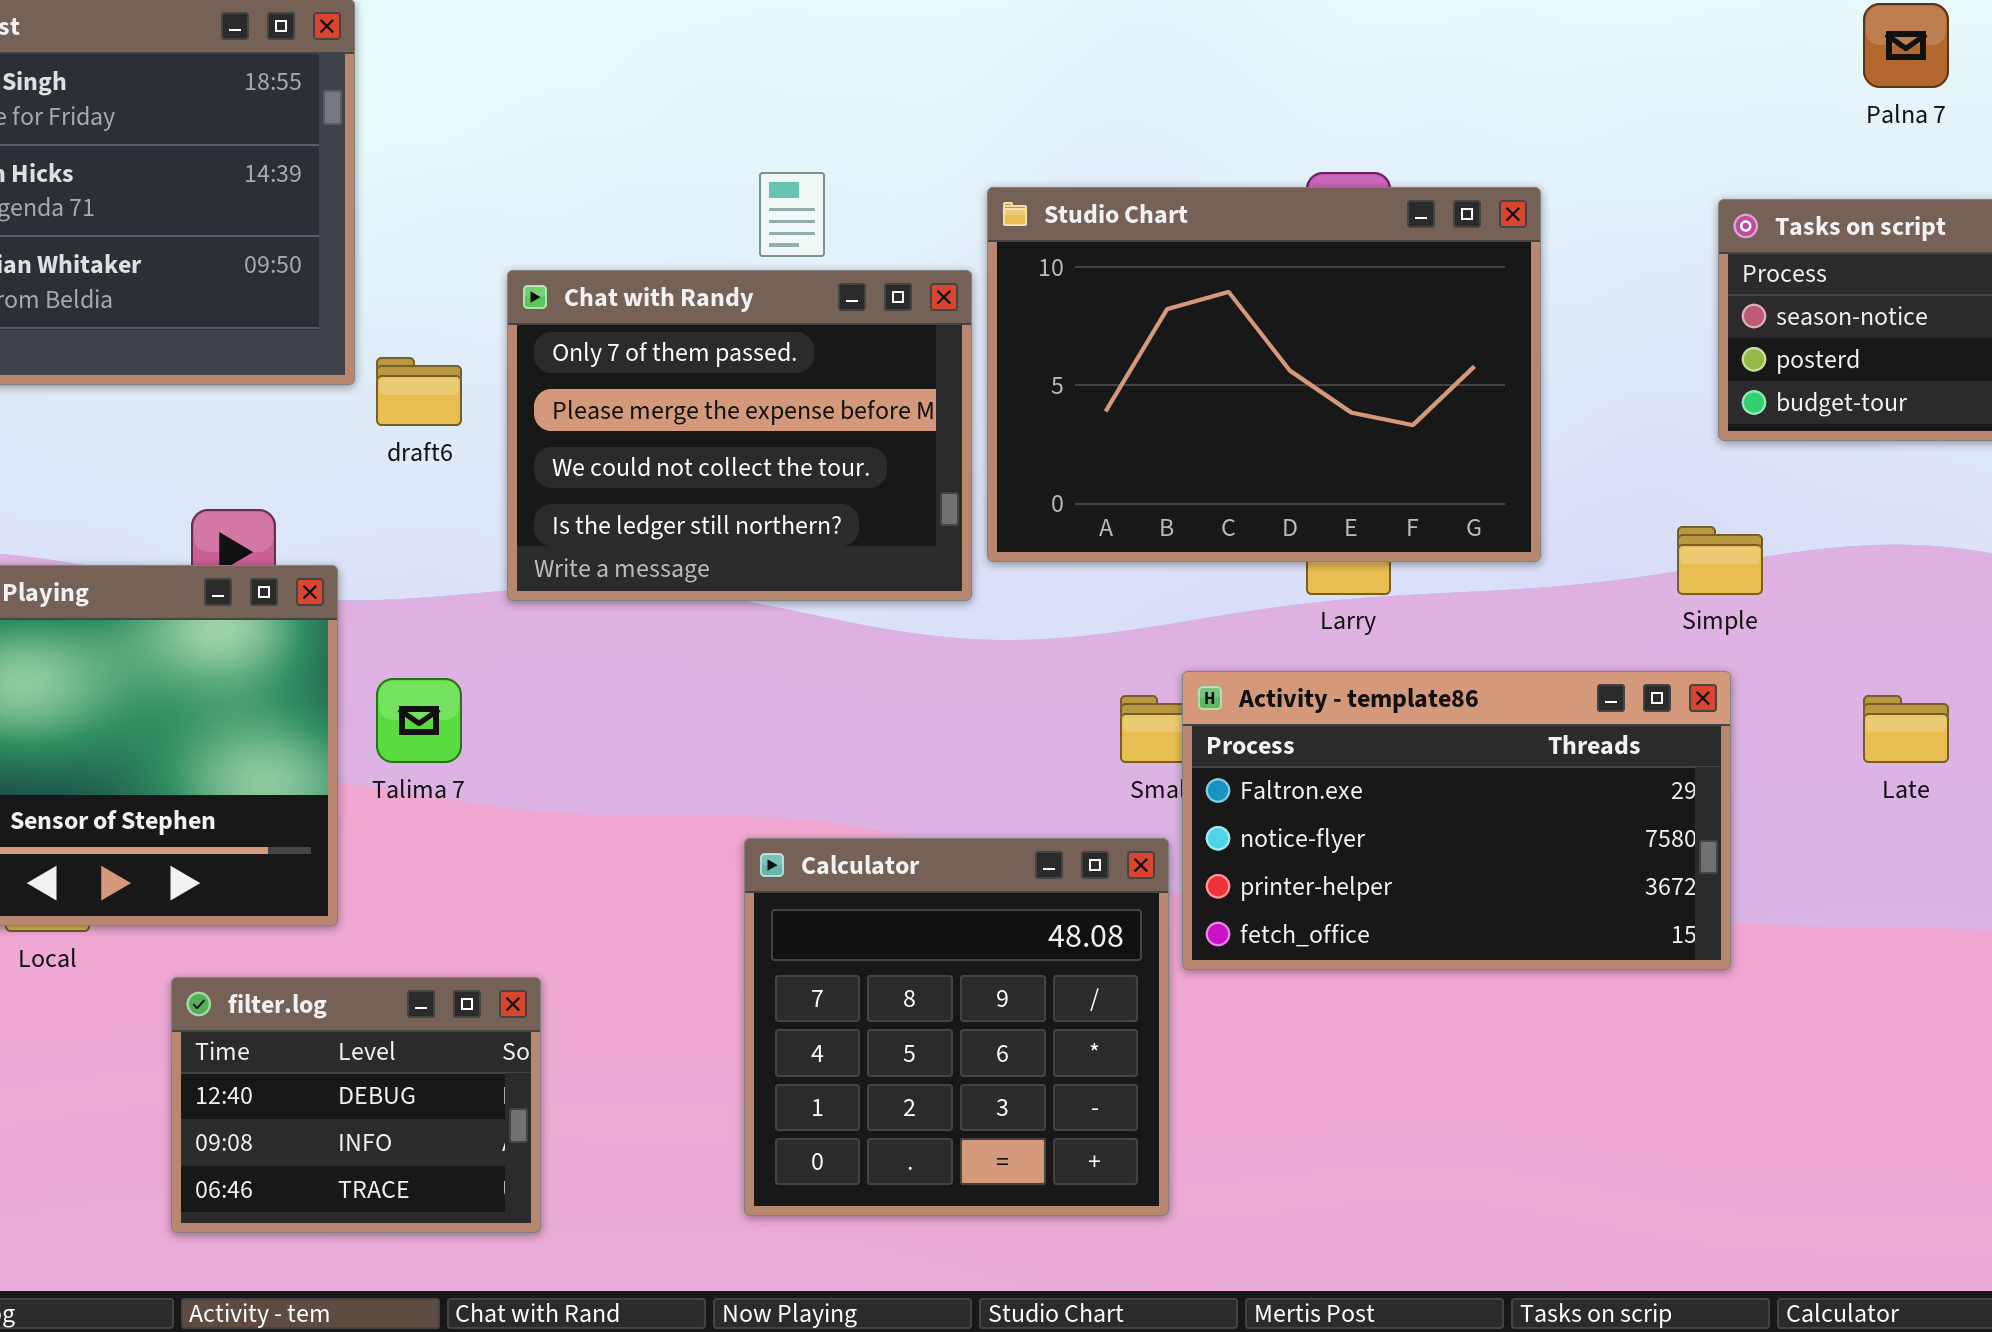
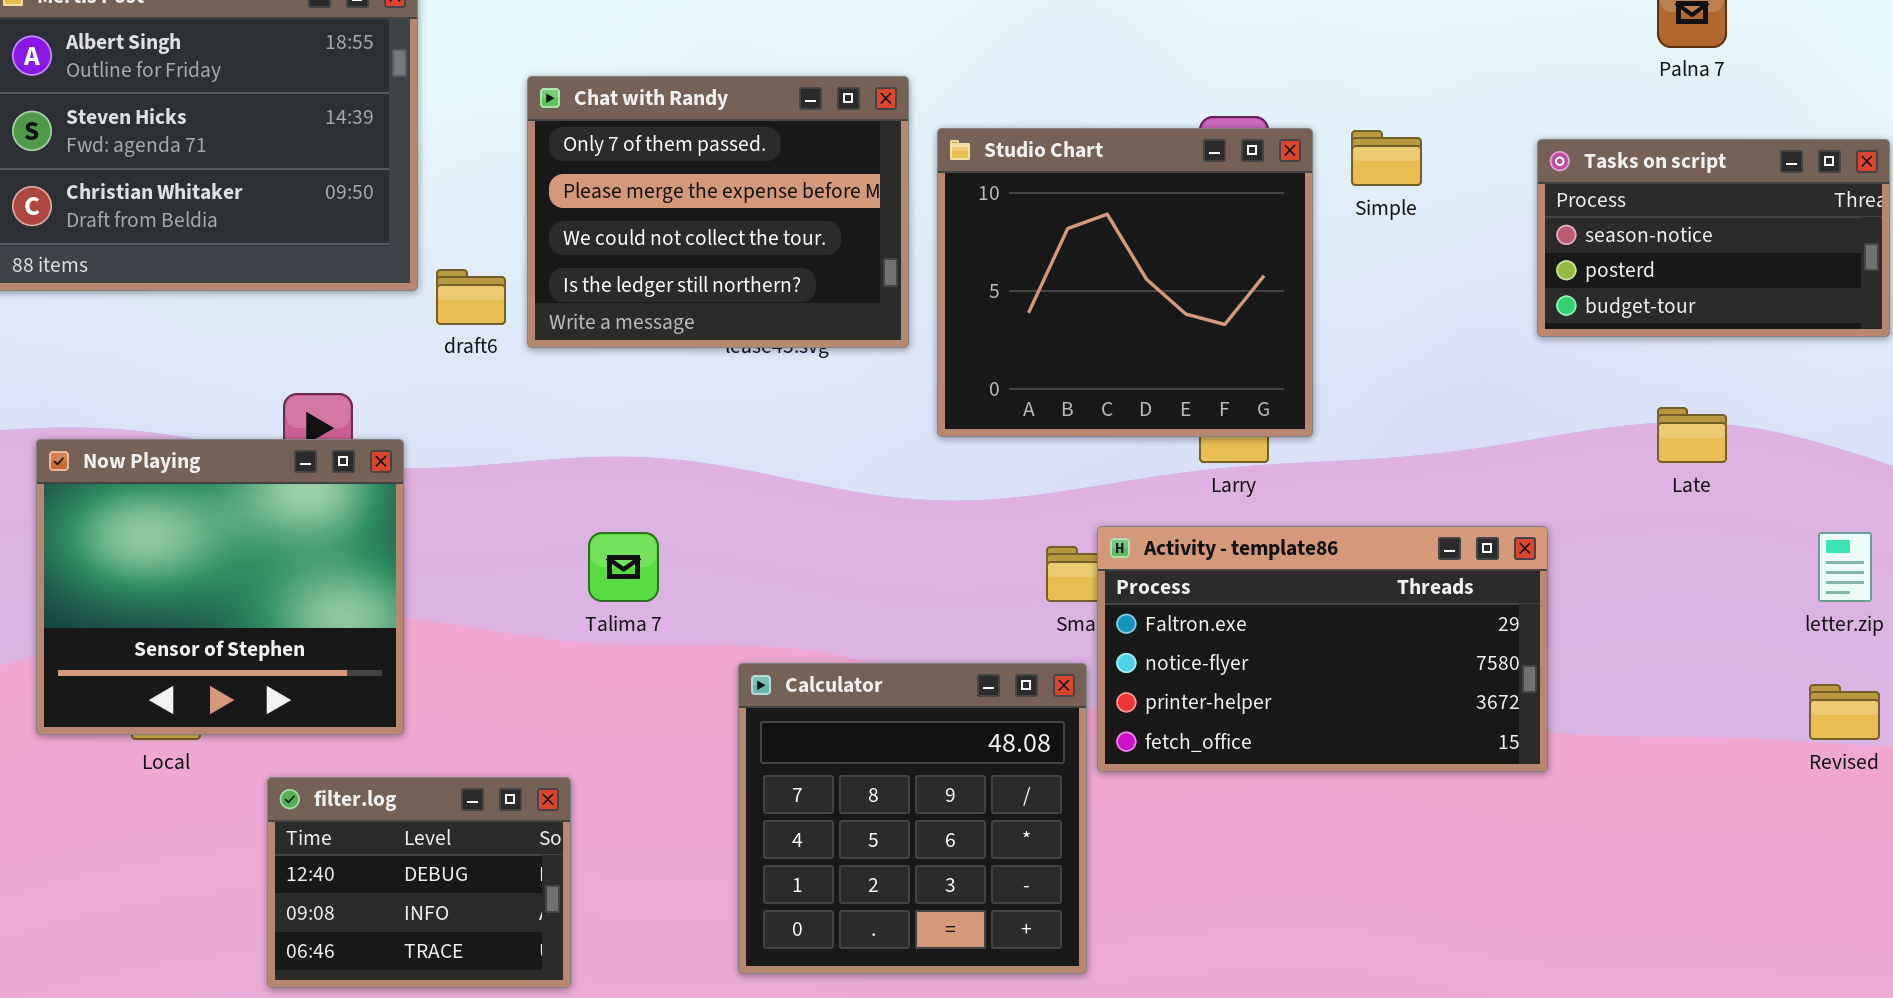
Studio Chart: [987,187,1541,562] -> [937,128,1313,437], resized
Chat with Randy: [507,270,972,601] -> [527,76,909,348], moved
Simple: [1677,526,1763,595] -> [1351,130,1422,186], moved
Talima 7: [376,678,462,763] -> [588,532,659,602], moved
Late: [1863,695,1949,763] -> [1657,407,1727,463], moved

